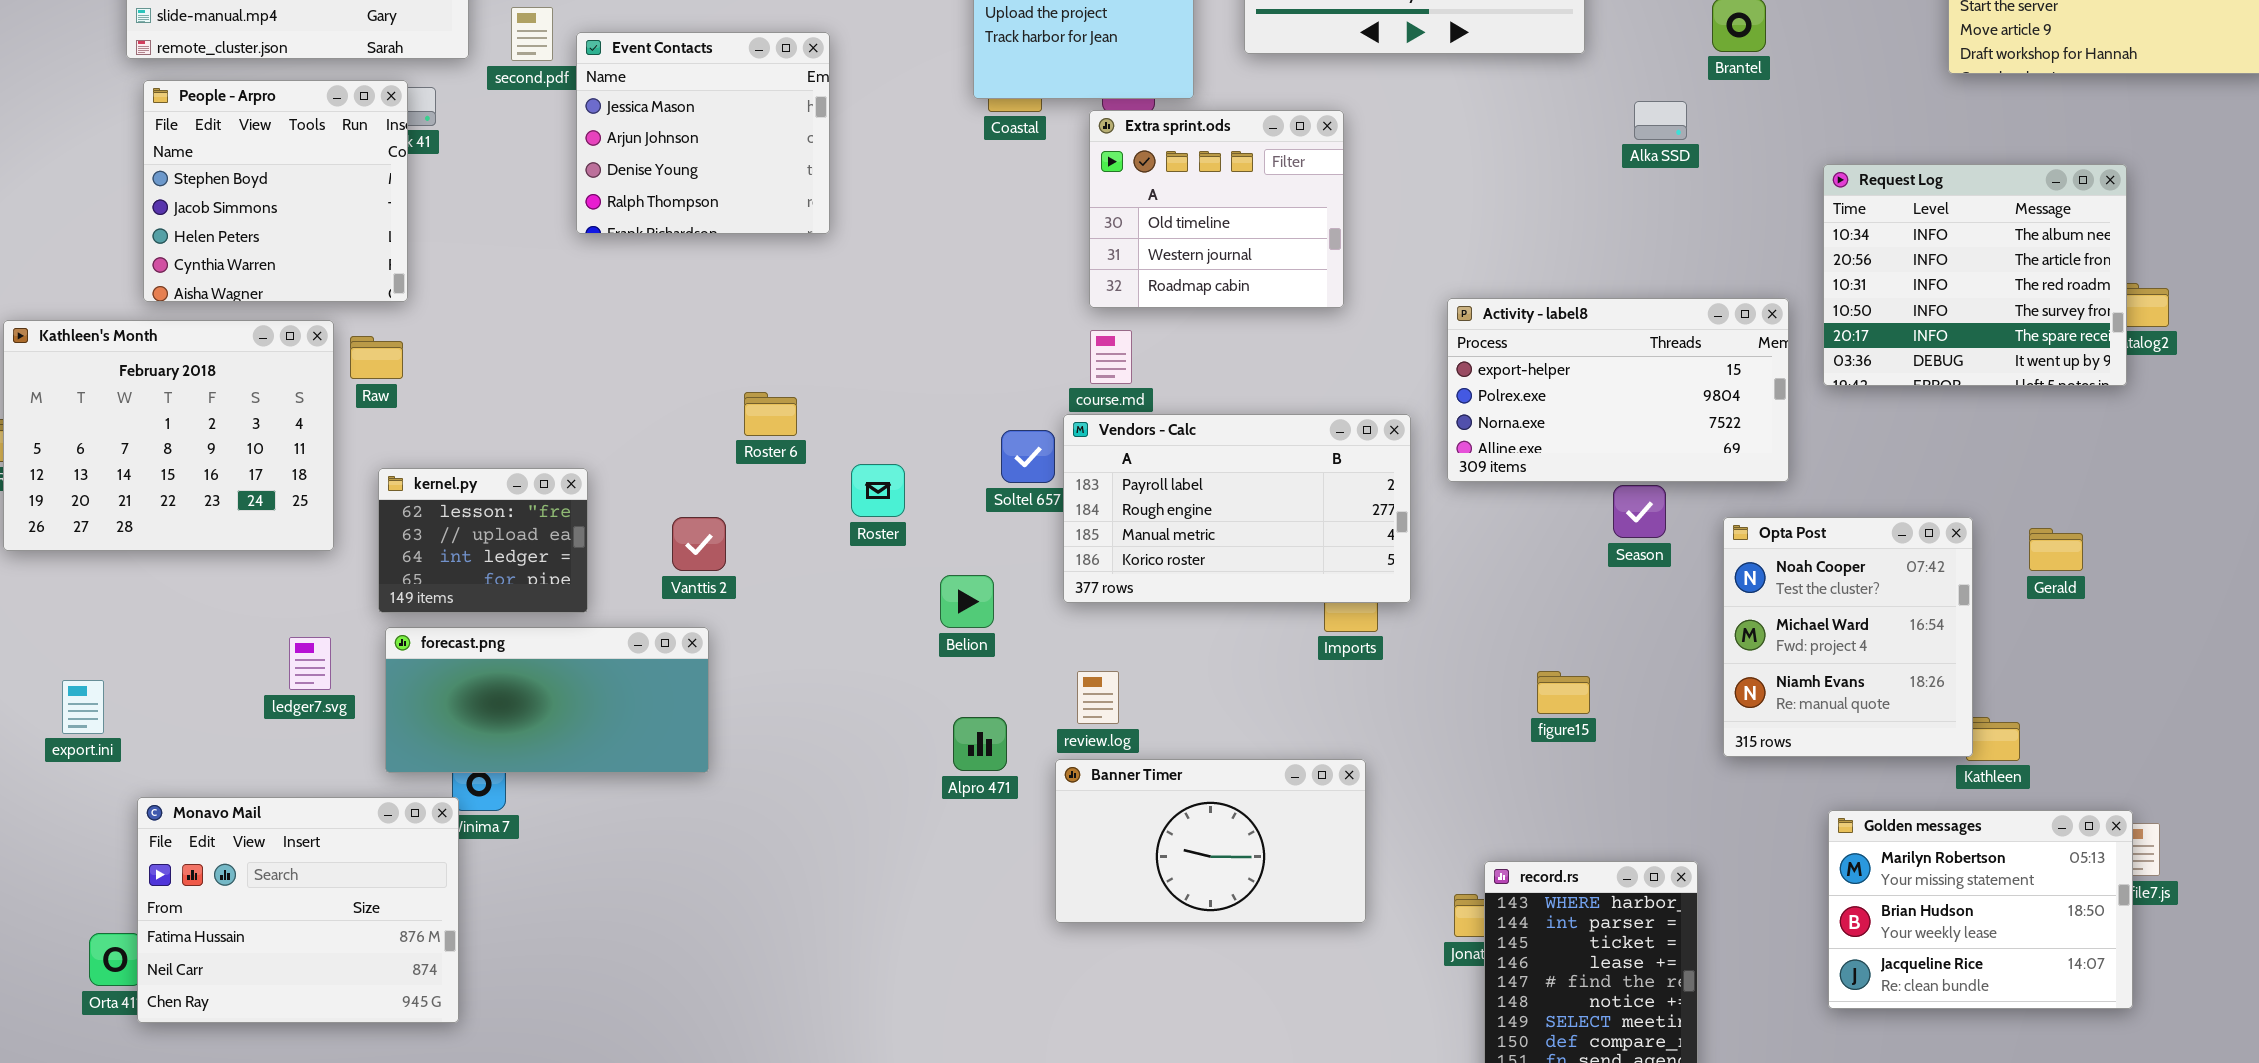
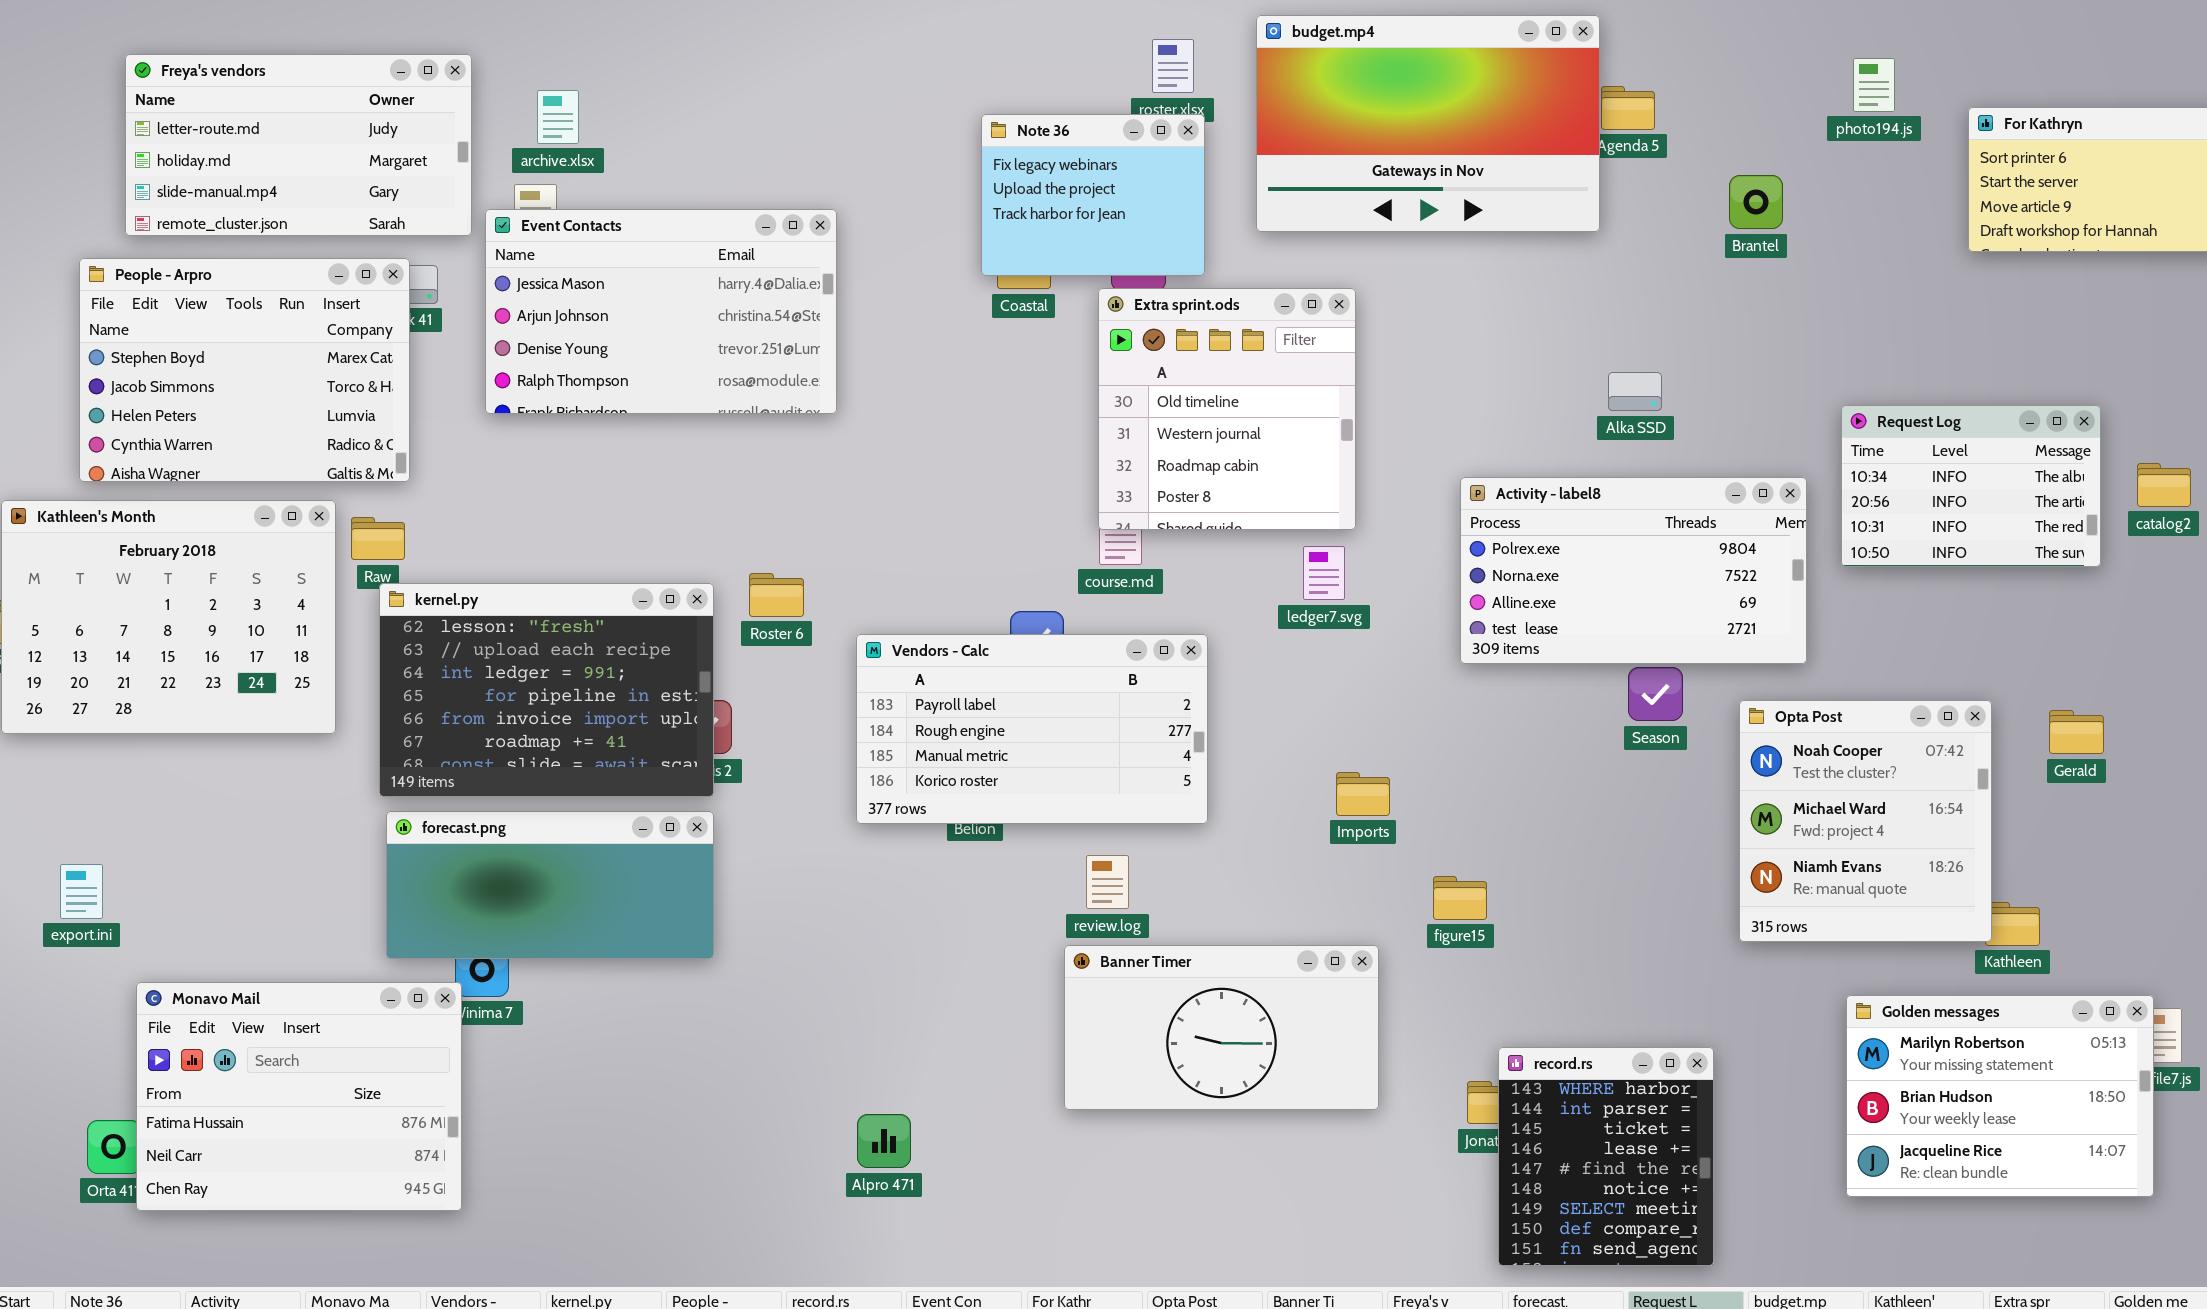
Event Contacts: [576,32,830,234] -> [485,209,837,414], resized
People - Arpro: [143,80,408,302] -> [79,258,410,482], resized
Alka SSD: [1634,101,1687,140] -> [1608,372,1662,411], moved
Extra sprint.ods: [1089,110,1344,308] -> [1098,288,1356,530], resized
Request Log: [1823,164,2127,386] -> [1841,405,2101,567], resized
Activity - label8: [1447,298,1789,482] -> [1460,477,1807,664], scrolled down 1 row
Vendors - Calc: [1063,414,1411,603] -> [856,634,1208,824], moved
kernel.py: [378,468,588,613] -> [379,583,714,797], resized
ledger7.svg: [289,637,331,690] -> [1303,546,1345,600], moved
figure15: [1537,671,1590,714] -> [1433,876,1487,920], moved
Alpro 471: [953,717,1007,771] -> [857,1114,911,1168], moved

